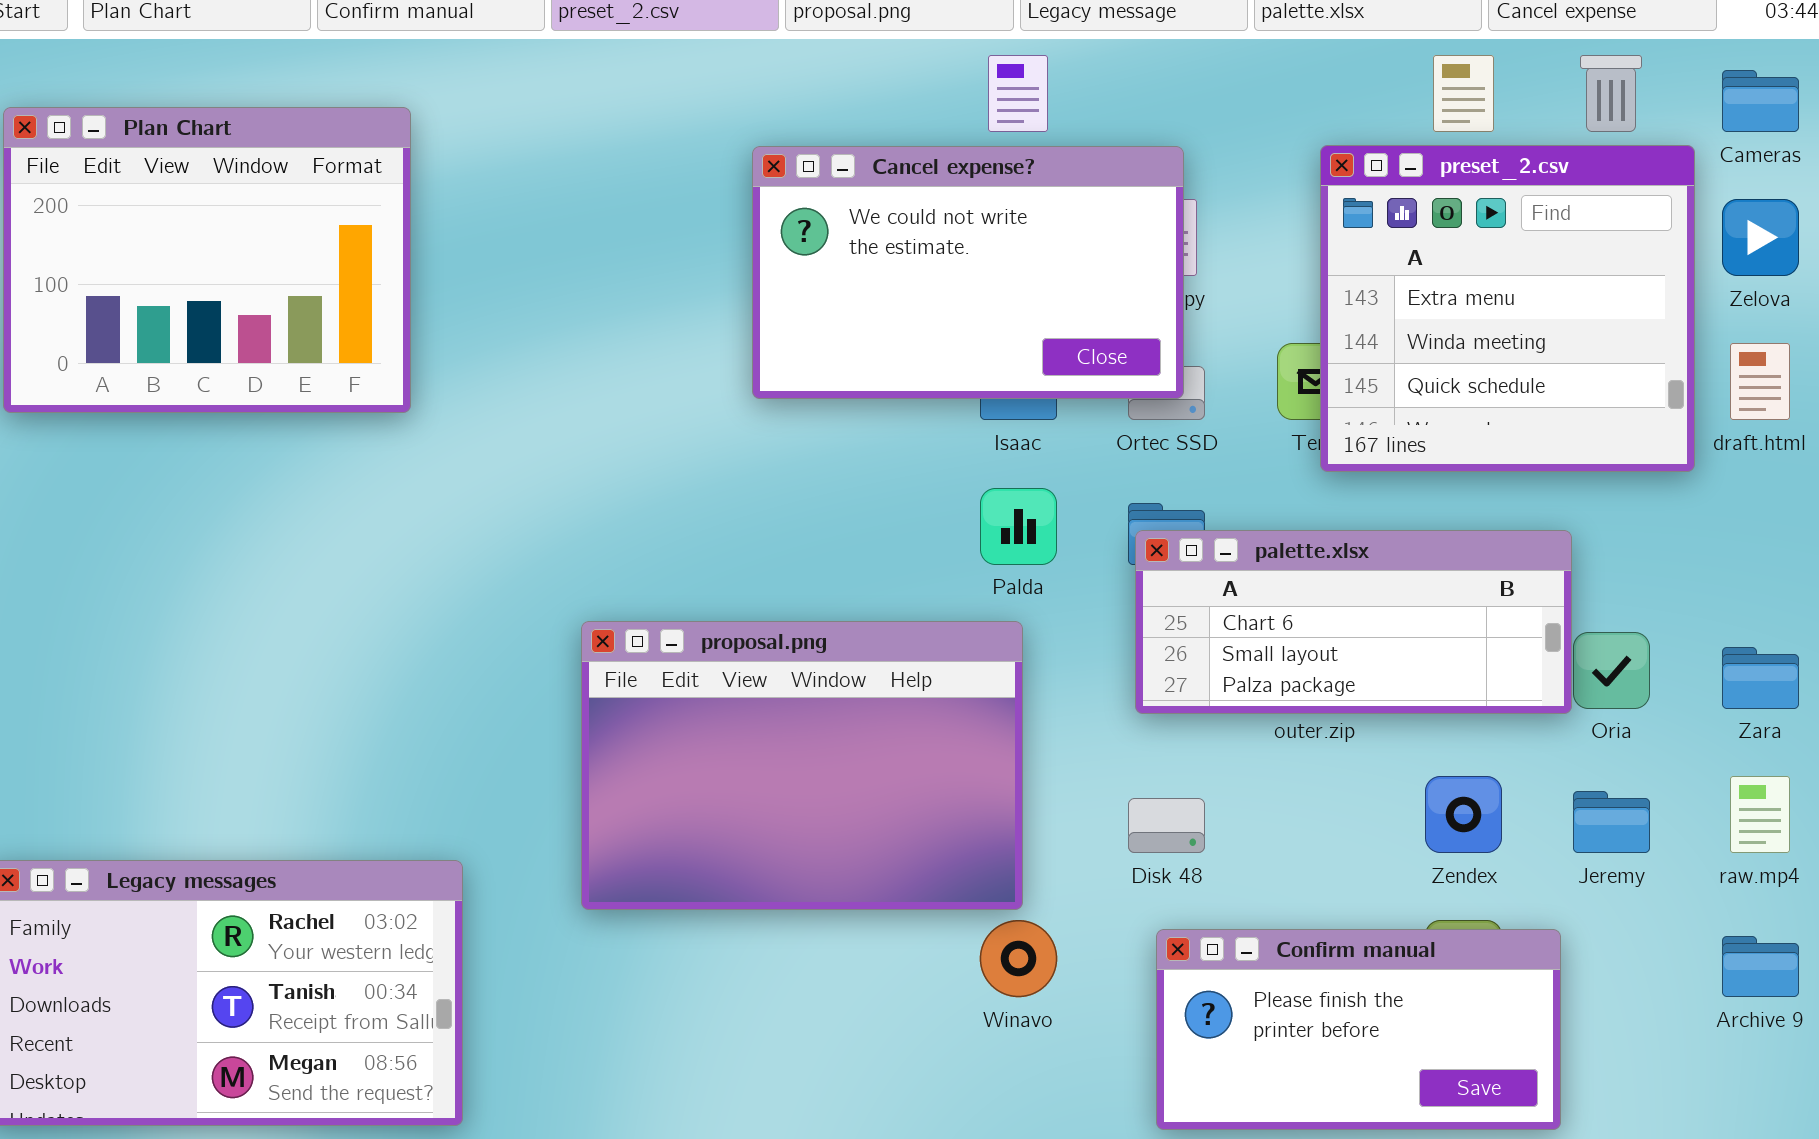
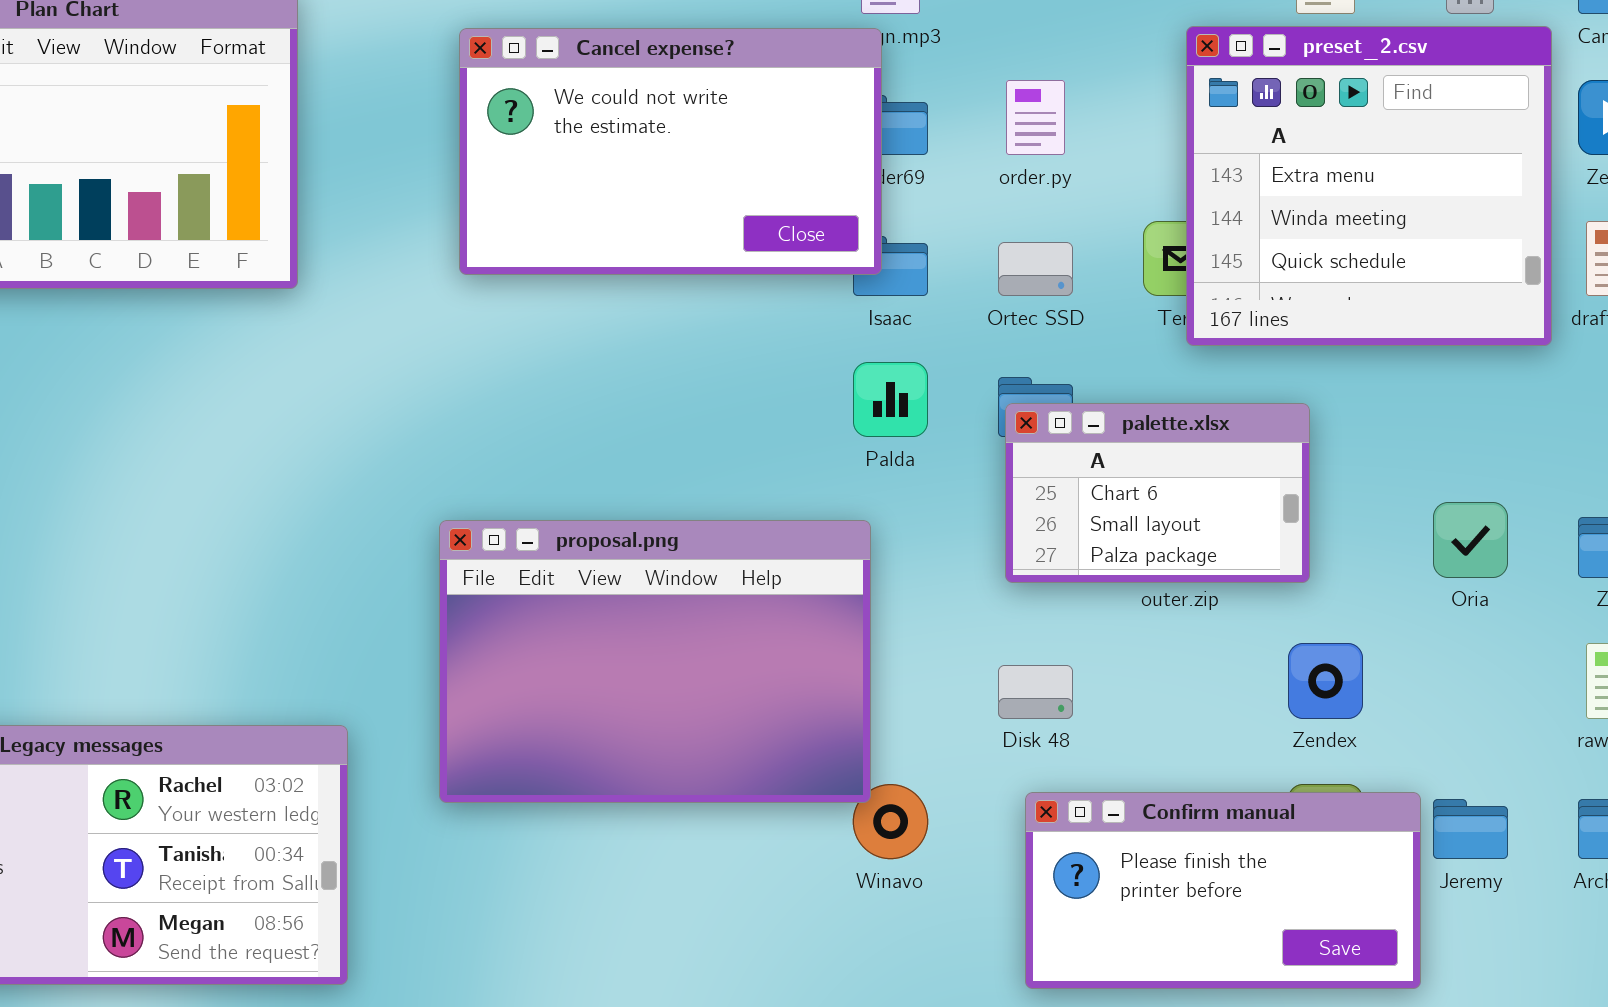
Cancel expense?: [752,146,1184,399] -> [459,28,882,275], moved
palette.xlsx: [1135,530,1572,714] -> [1005,403,1310,583], resized
proposal.png: [581,621,1023,910] -> [439,520,871,803], moved
Jeremy: [1573,791,1650,853] -> [1433,799,1508,859], moved

